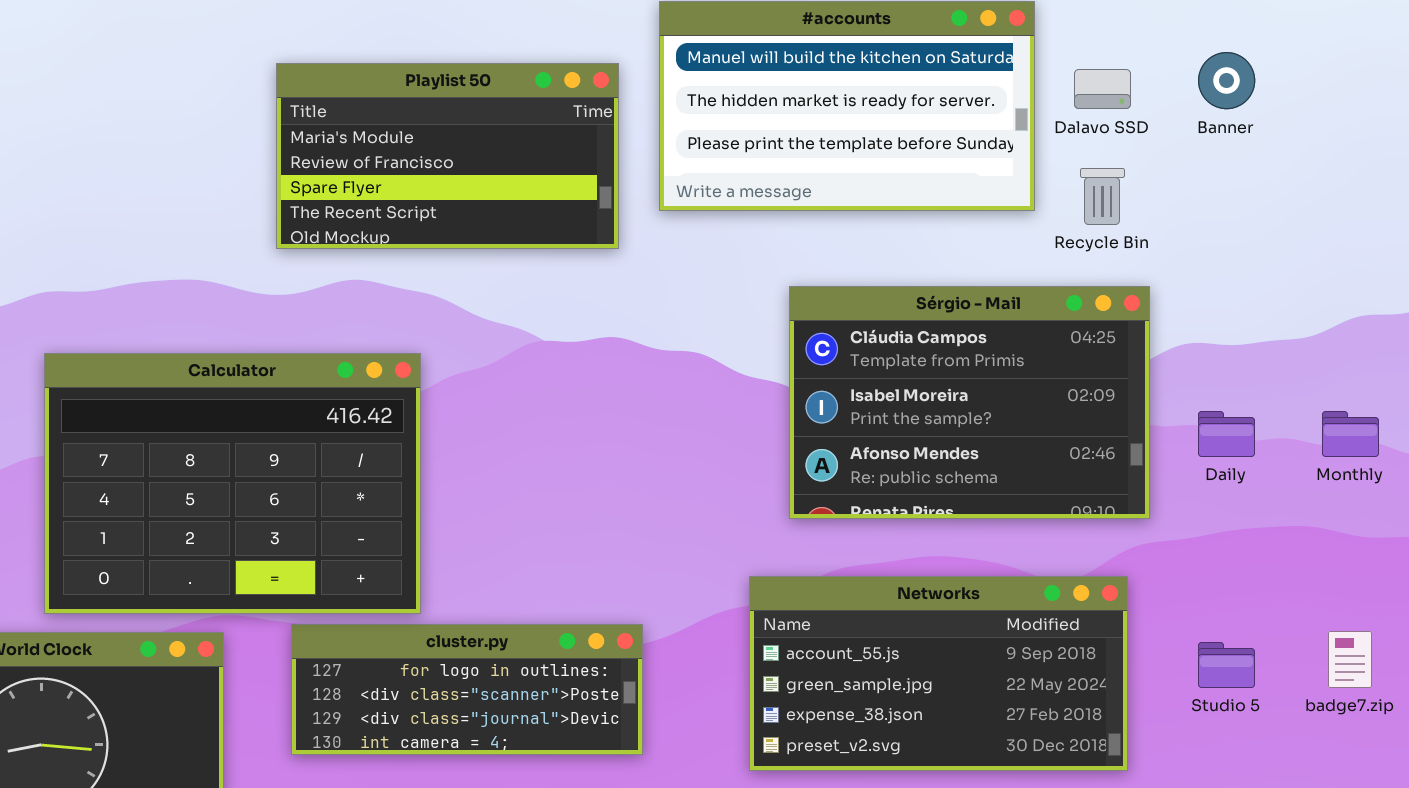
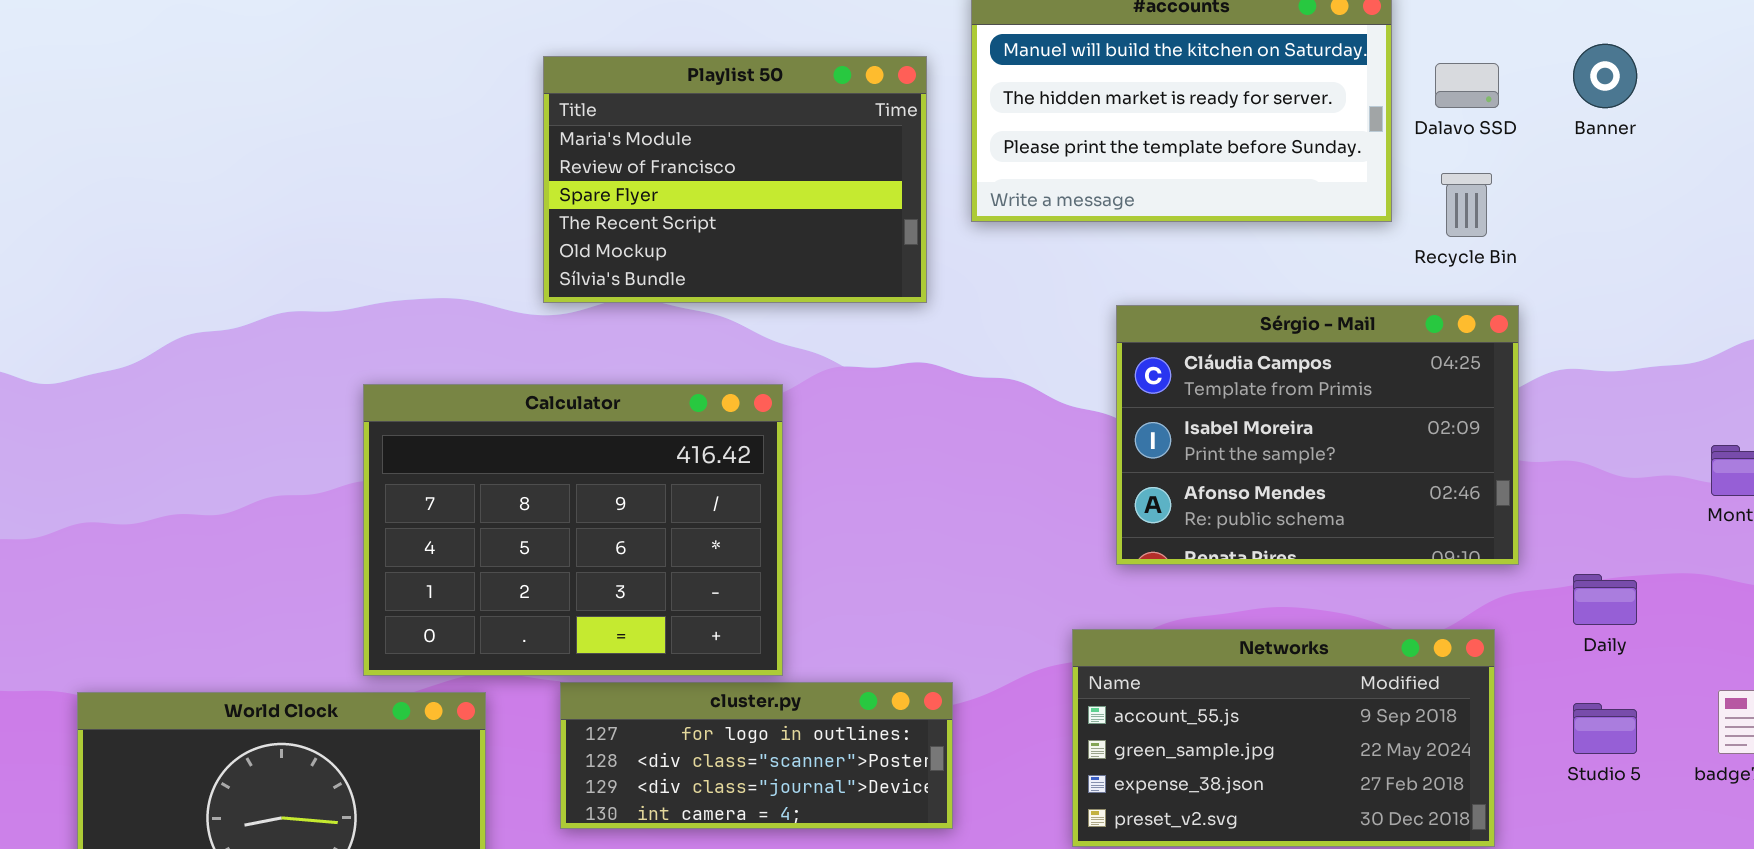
Playlist 50: [276,63,619,249] -> [543,56,927,303], resized
Calculator: [44,353,421,614] -> [363,384,783,676], moved
Daily: [1198,411,1255,457] -> [1573,574,1637,625], moved

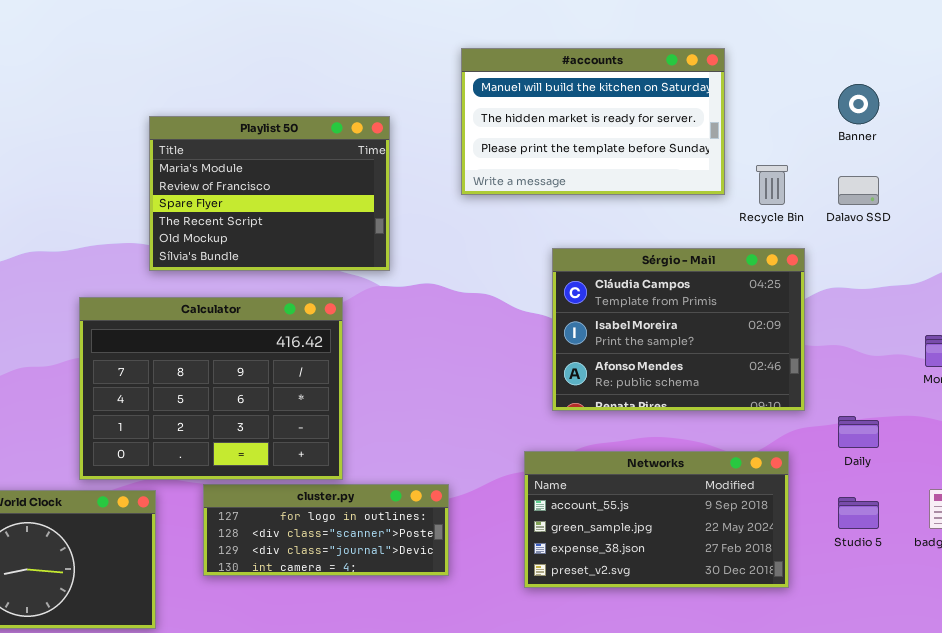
Playlist 50: [543,56,927,303] -> [149,116,390,271], moved
Dalavo SSD: [1435,63,1499,108] -> [838,176,879,205], moved

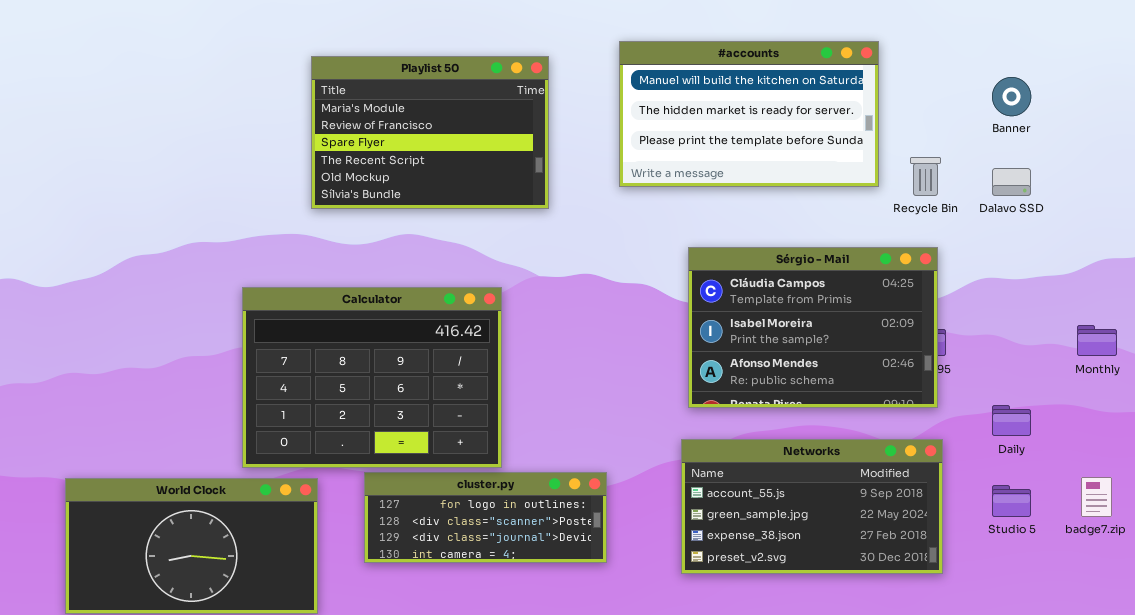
Playlist 50: [149,116,390,271] -> [311,56,549,209], moved
Sérgio - Mail: [552,248,805,411] -> [688,247,938,408], moved

